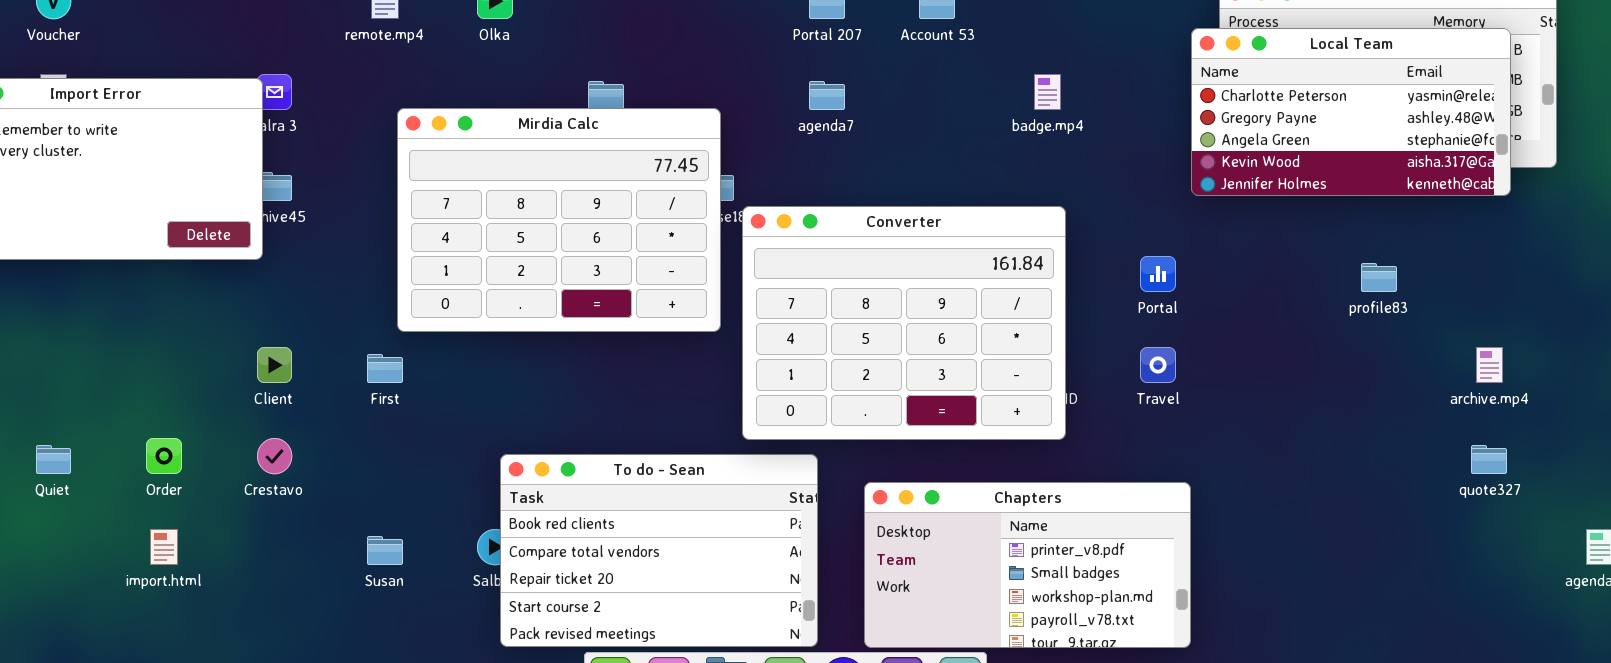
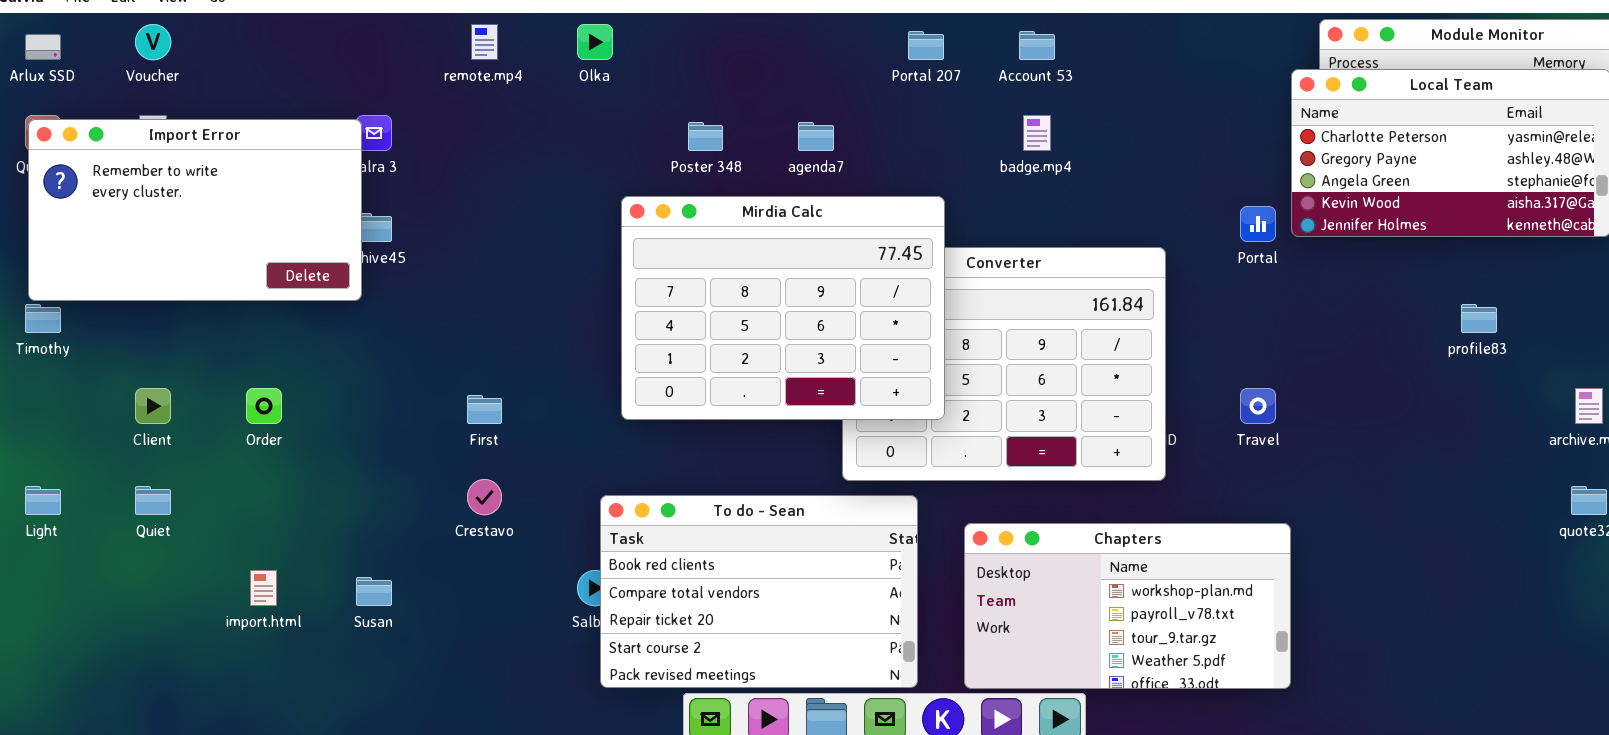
badge.mp4: [1034,74,1061,110] -> [1023,115,1051,151], moved
agenda7: [809,81,845,110] -> [798,122,834,151], moved
Mirdia Calc: [397,108,721,332] -> [621,196,945,420], moved
Portal: [1140,256,1176,292] -> [1240,206,1276,242], moved
Client: [257,347,292,383] -> [135,388,171,424], moved
Order: [146,438,182,474] -> [246,388,282,424], moved
Crestavo: [257,438,292,474] -> [467,479,502,515], moved
Chapters: [864,482,1191,648] -> [964,523,1291,689], scrolled down 2 rows
Susan: [367,536,403,565] -> [356,577,392,606], moved

